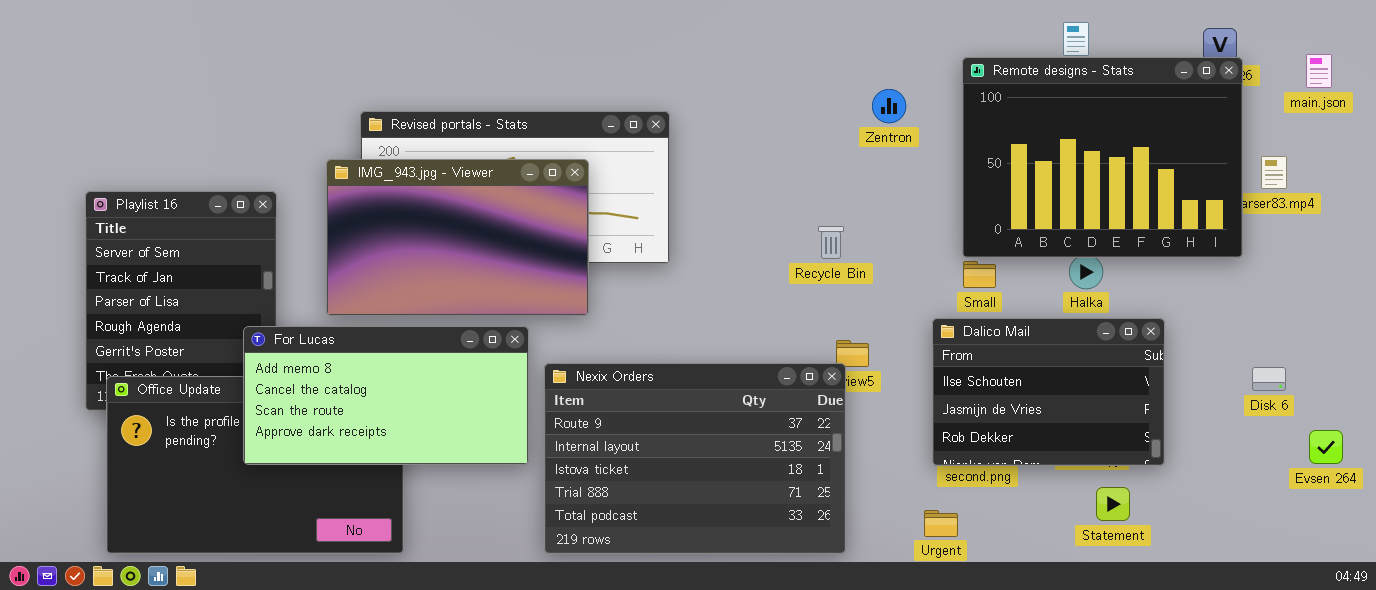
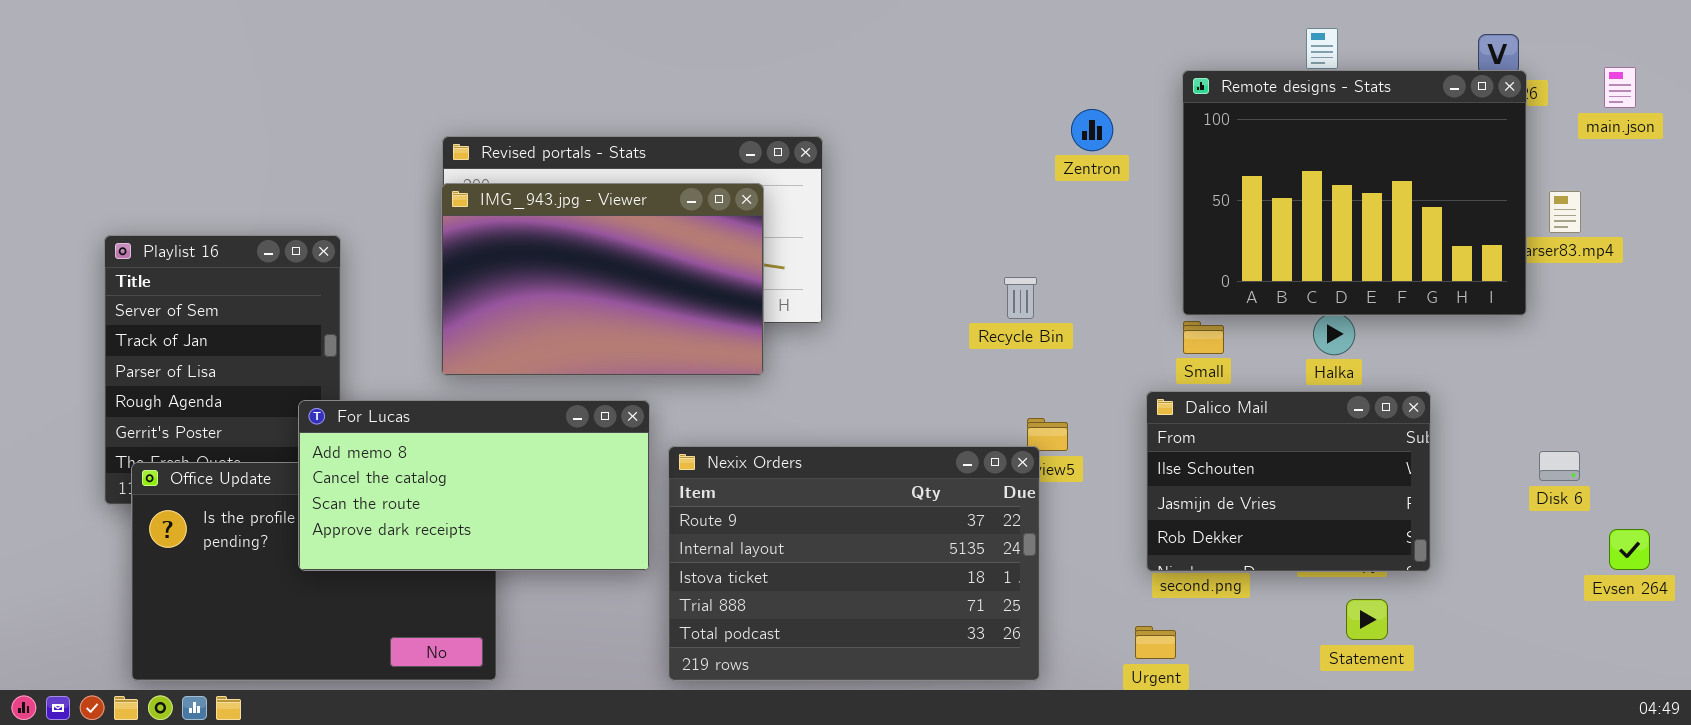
IMG_943.jpg - Viewer: [326,159,589,316] -> [441,183,764,376], moved

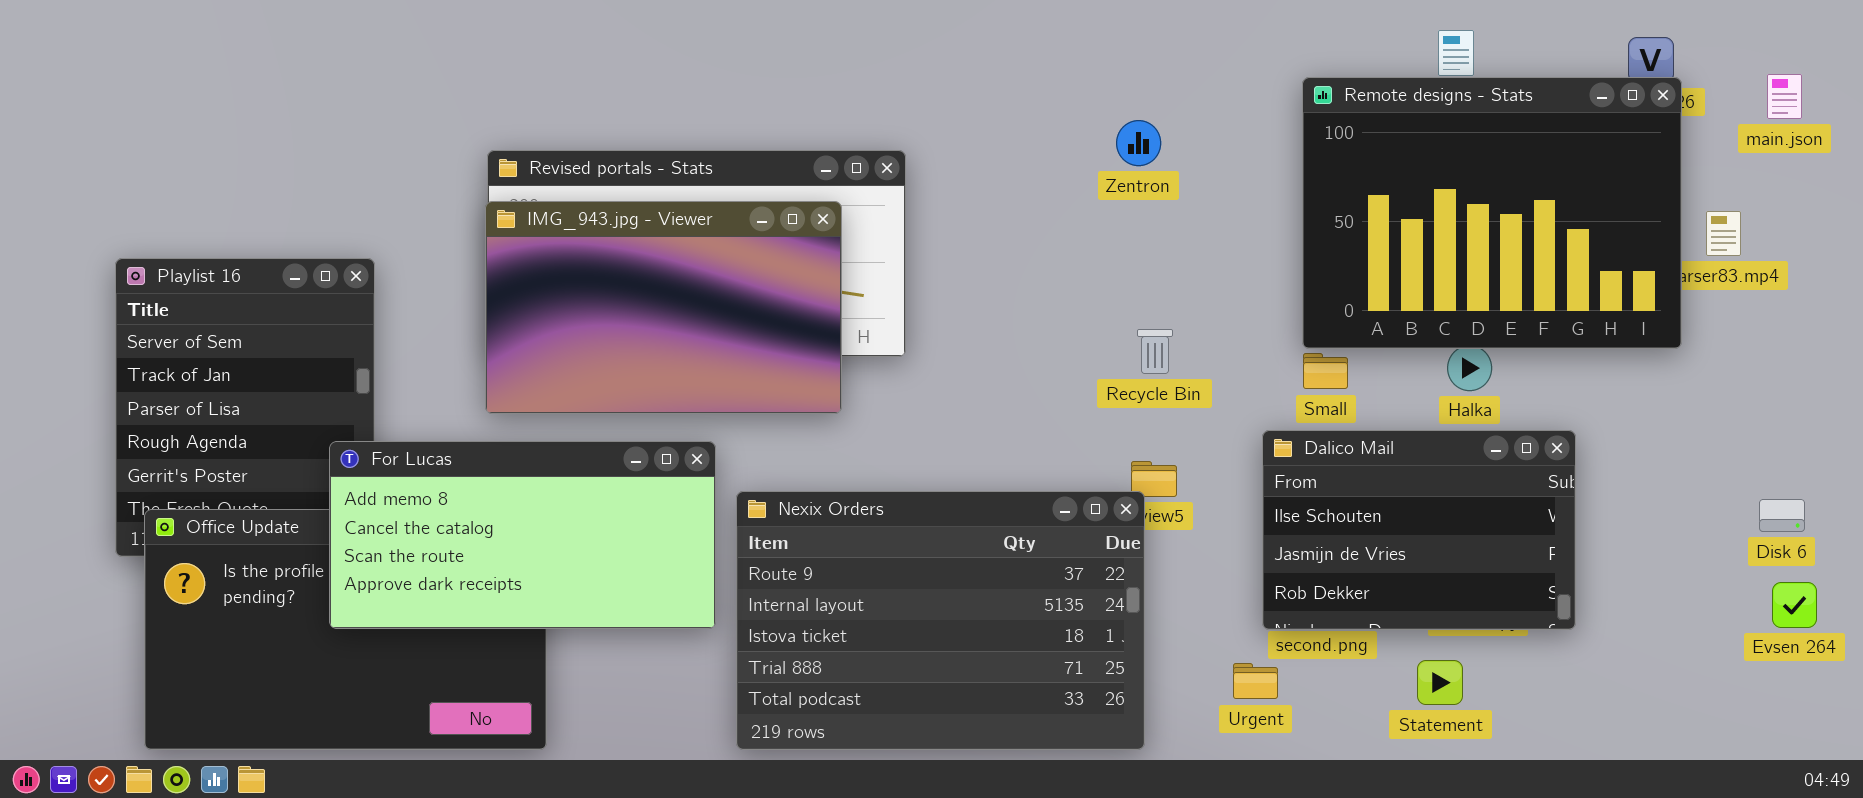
Zentron: [1071,109,1113,151] -> [1116,120,1161,166], moved
Recycle Bin: [1004,277,1037,319] -> [1137,329,1173,374], moved
Disk 6: [1539,451,1580,481] -> [1759,499,1805,532], moved
Statement: [1346,599,1388,640] -> [1417,660,1463,705], moved
Urgent: [1135,626,1176,659] -> [1233,663,1278,699], moved

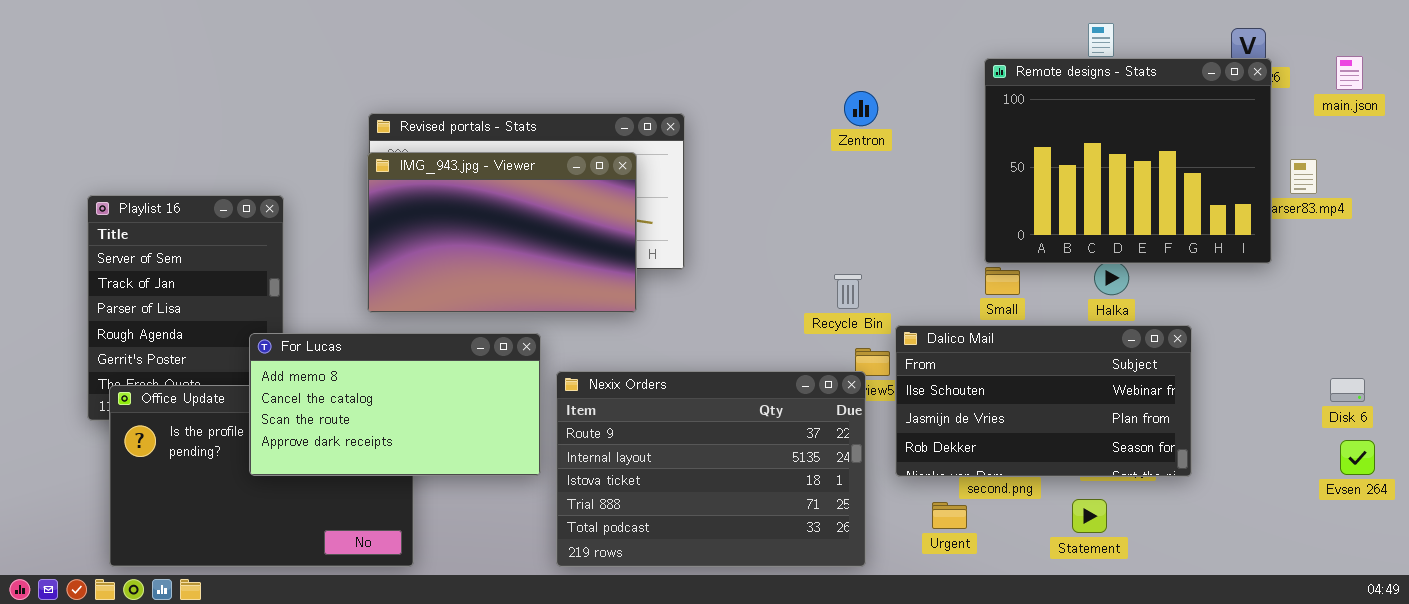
Recycle Bin: [1137,329,1173,374] -> [834,274,862,309], moved
Dalico Mail: [1262,430,1576,630] -> [895,325,1192,477], resized

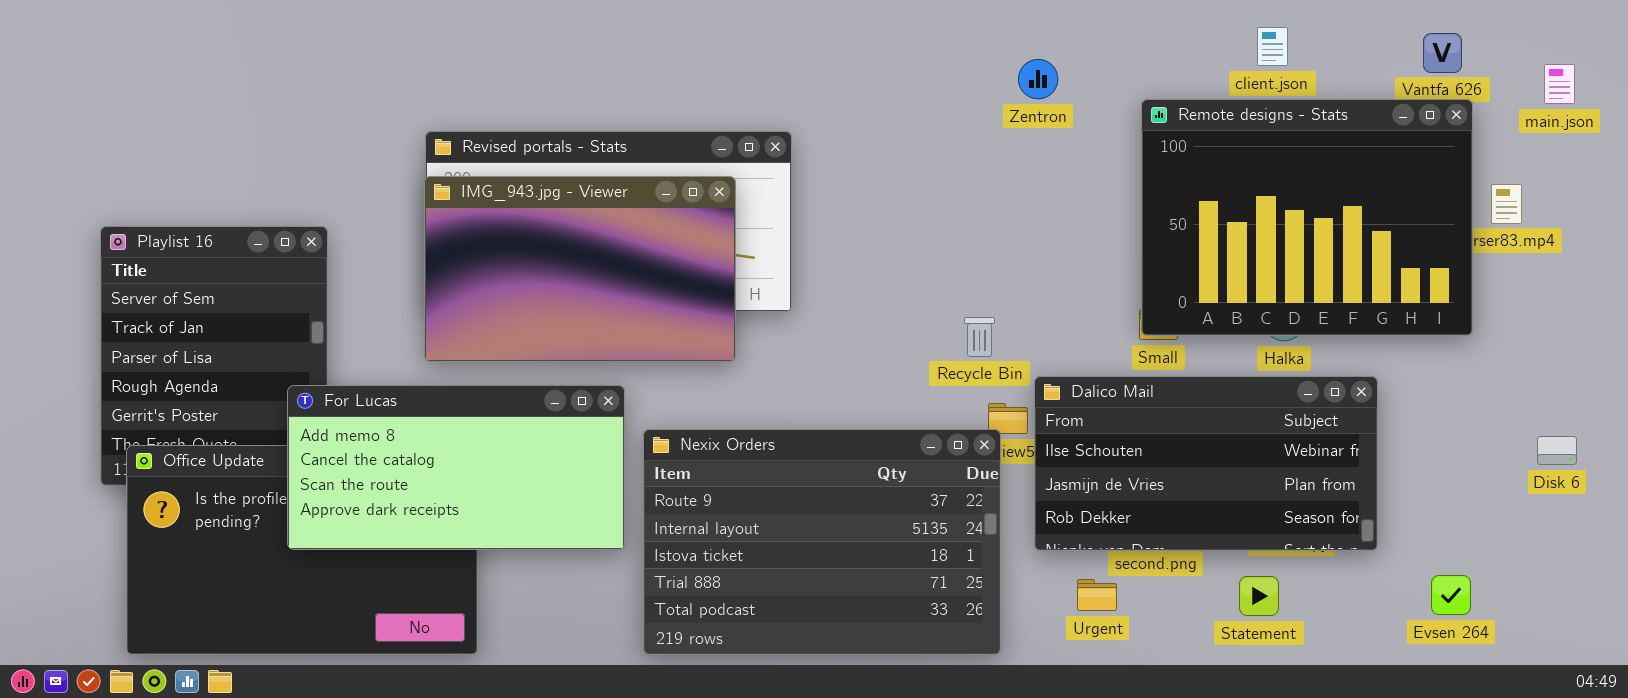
Remote designs - Stats: [984,58,1272,264] -> [1141,99,1473,336], moved
Zentron: [844,91,878,126] -> [1018,59,1058,99], moved
Evsen 264: [1340,440,1375,475] -> [1431,575,1471,615], moved

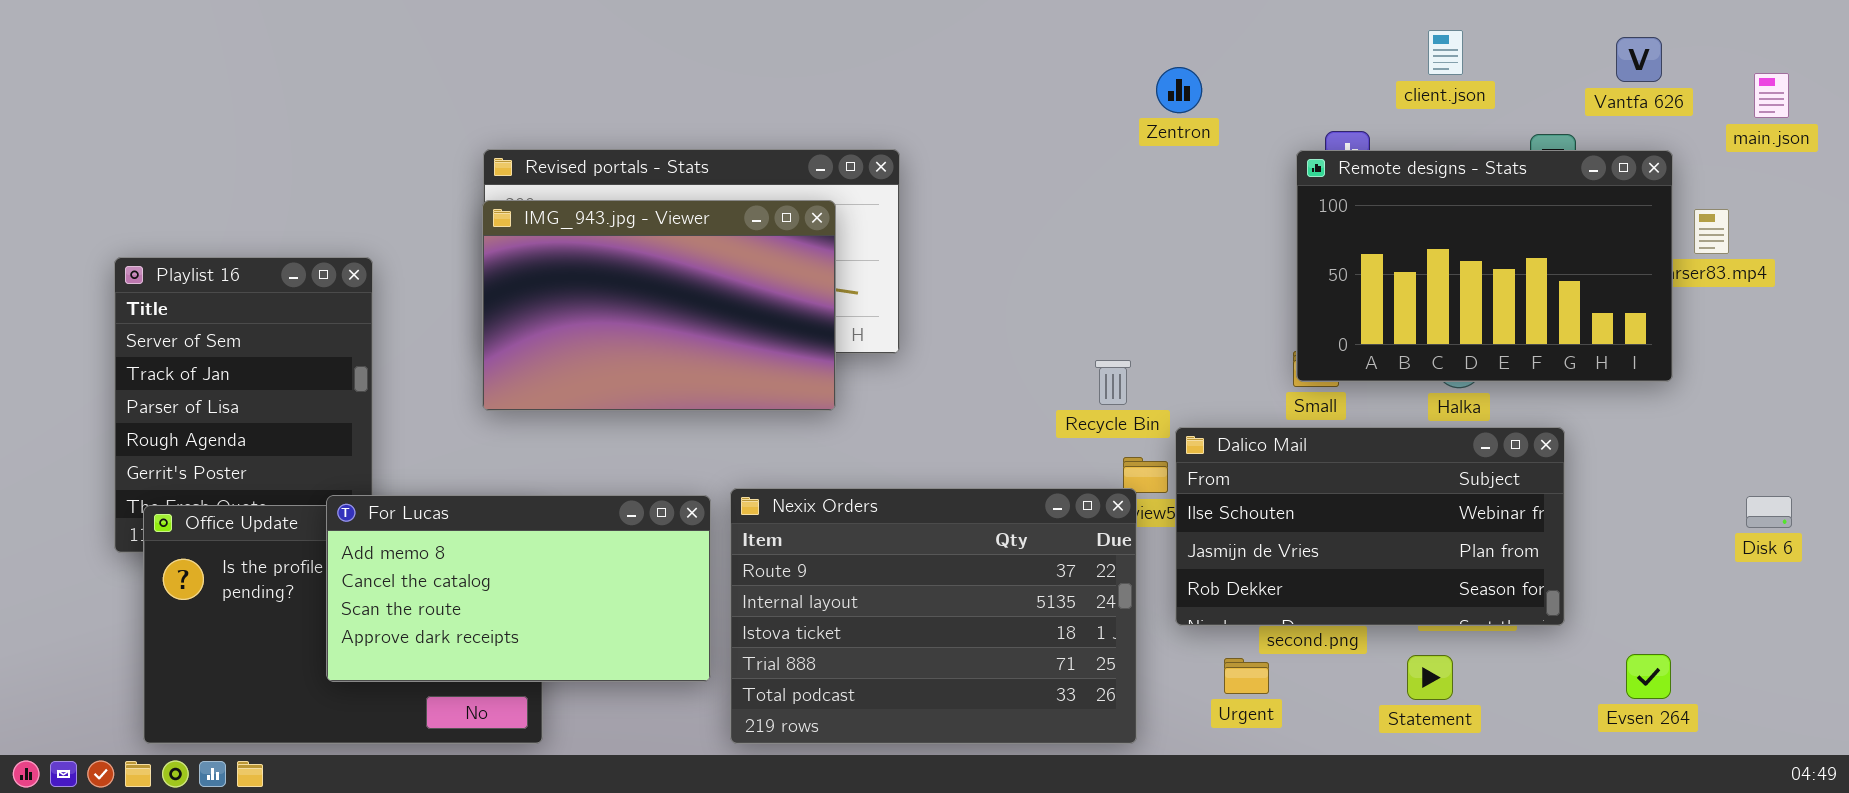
Remote designs - Stats: [1141,99,1473,336] -> [1296,150,1673,382], resized
For Lucas: [287,385,625,550] -> [326,495,711,682], moved

